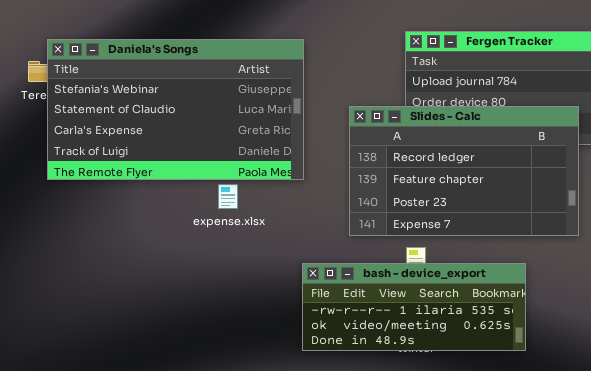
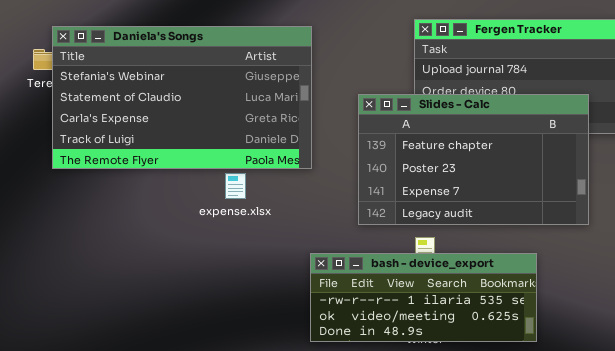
Slides - Calc: [349,106,579,236] -> [358,94,589,225], scrolled down 1 row

